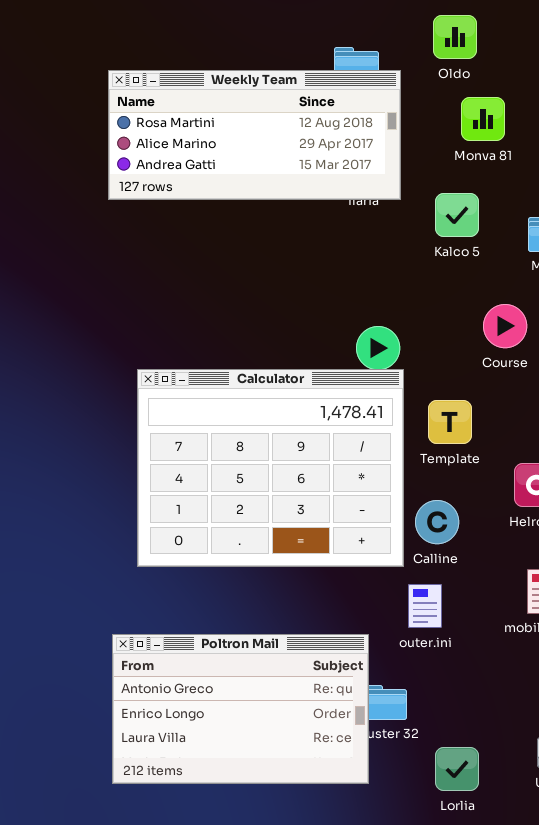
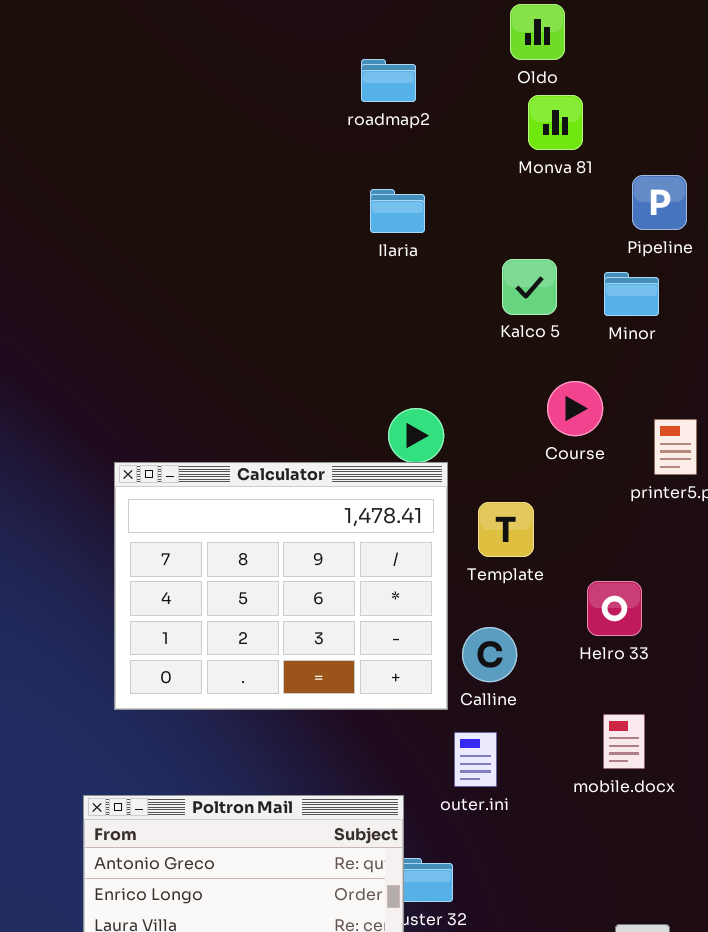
Oldo: [433,15,477,59] -> [510,4,565,60], moved
Weekly Team: [108,70,401,200] -> none, closed
Monva 81: [461,97,505,141] -> [528,95,583,150], moved
Kalco 5: [435,193,479,237] -> [502,259,557,315], moved

